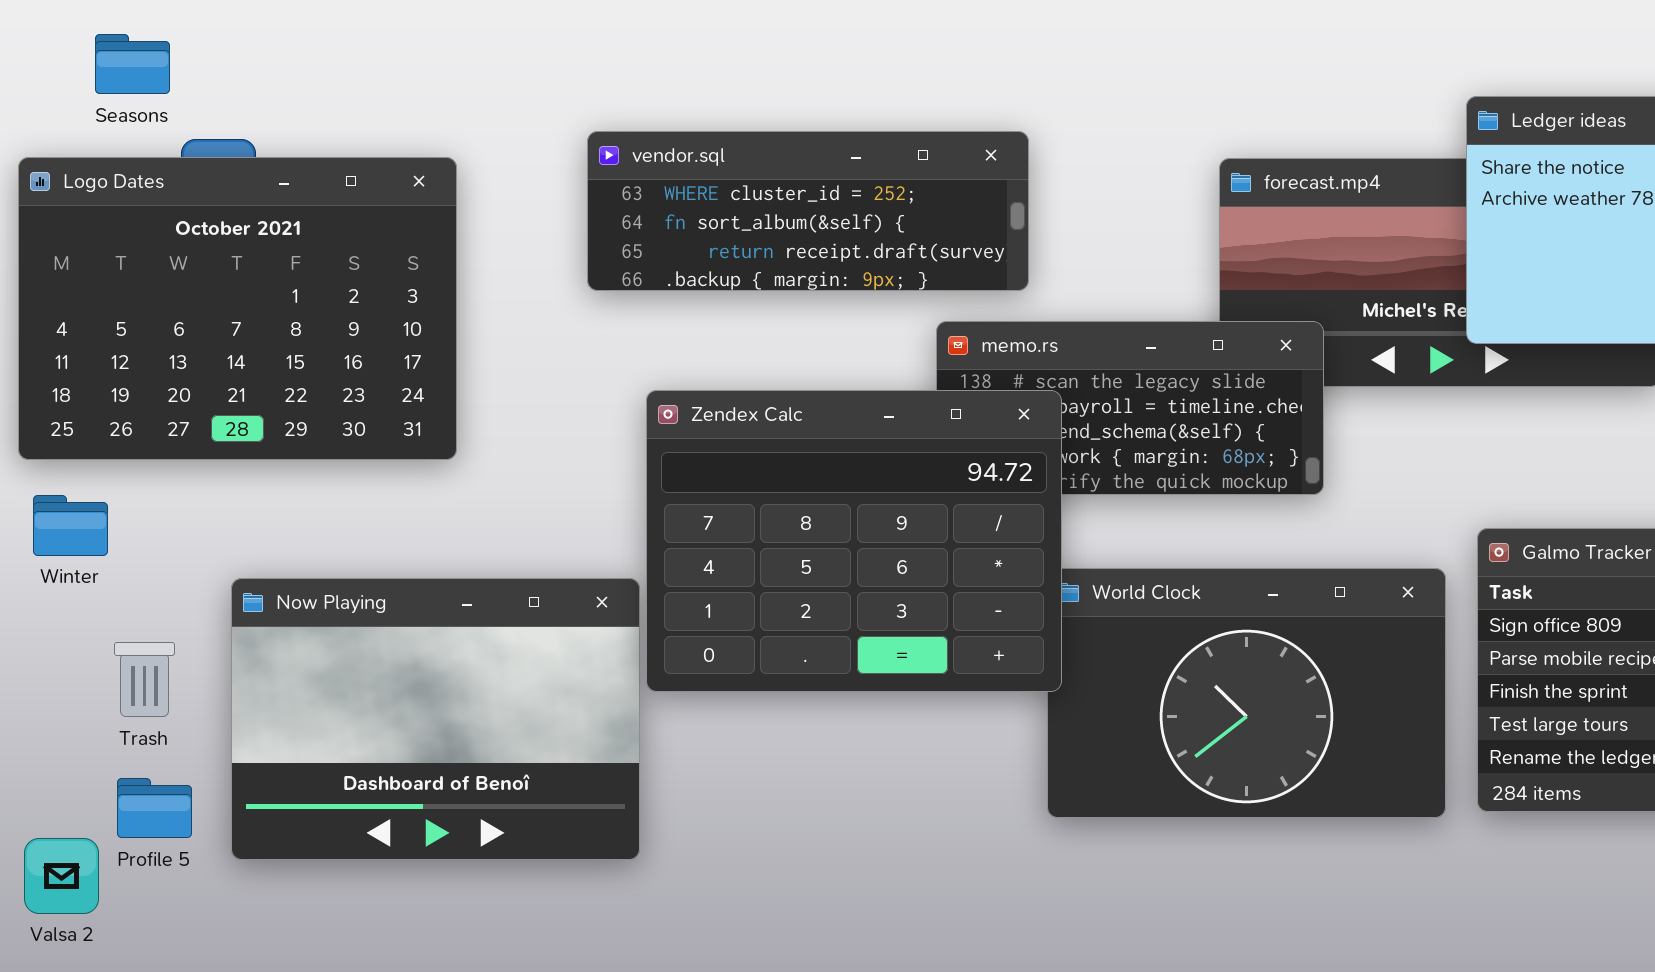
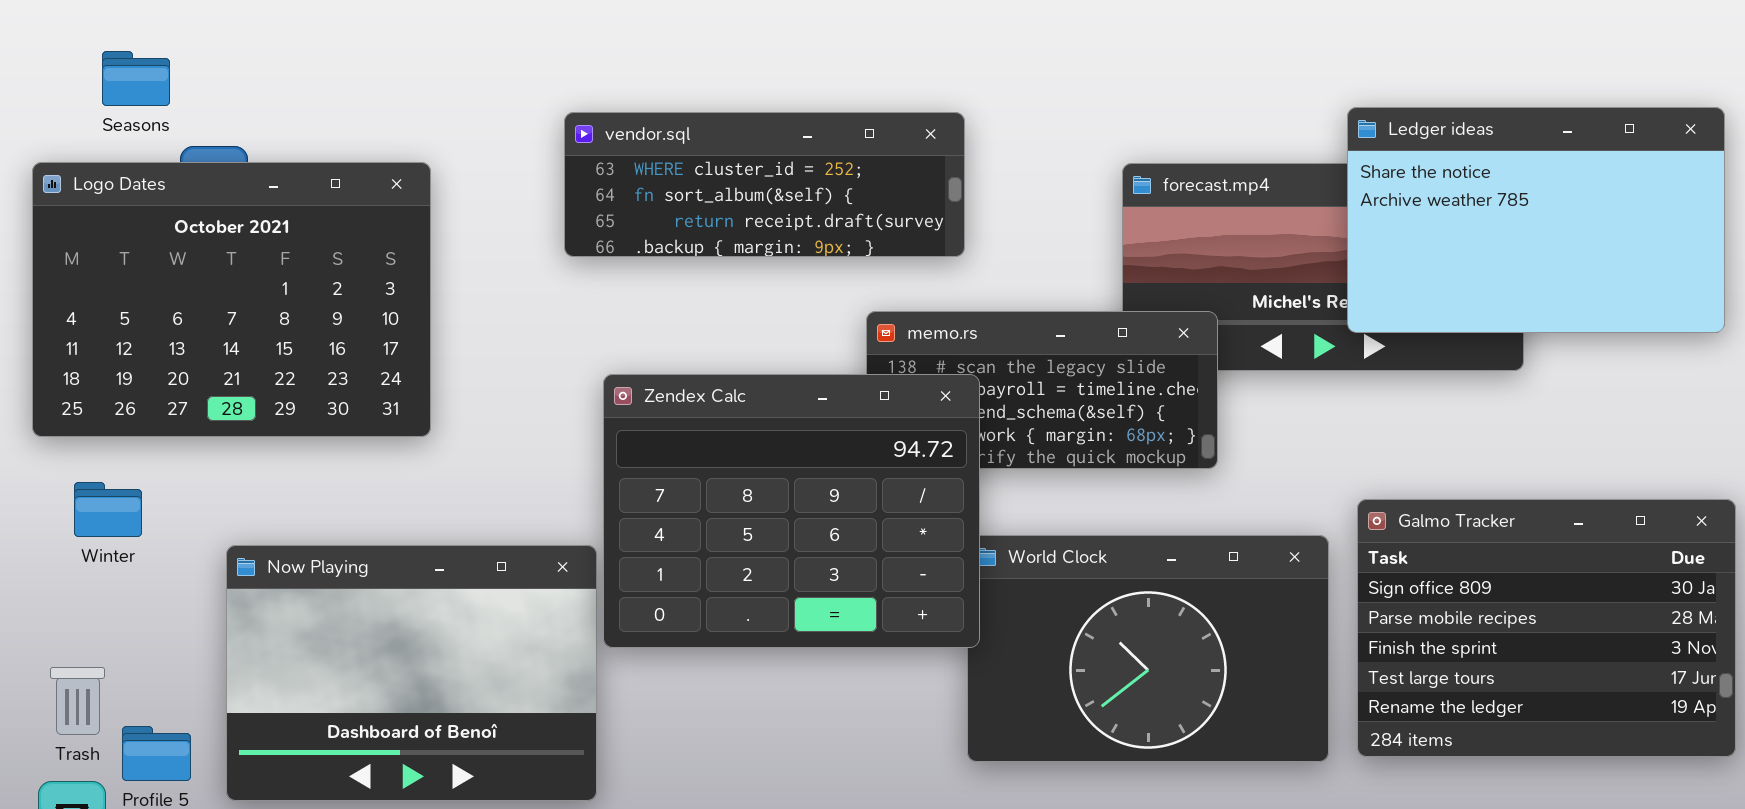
vendor.sql: [587,131,1029,291] -> [564,112,965,257], moved
Winter: [33,495,108,556] -> [74,482,142,537], moved
Trash: [114,642,175,717] -> [50,667,105,735], moved

